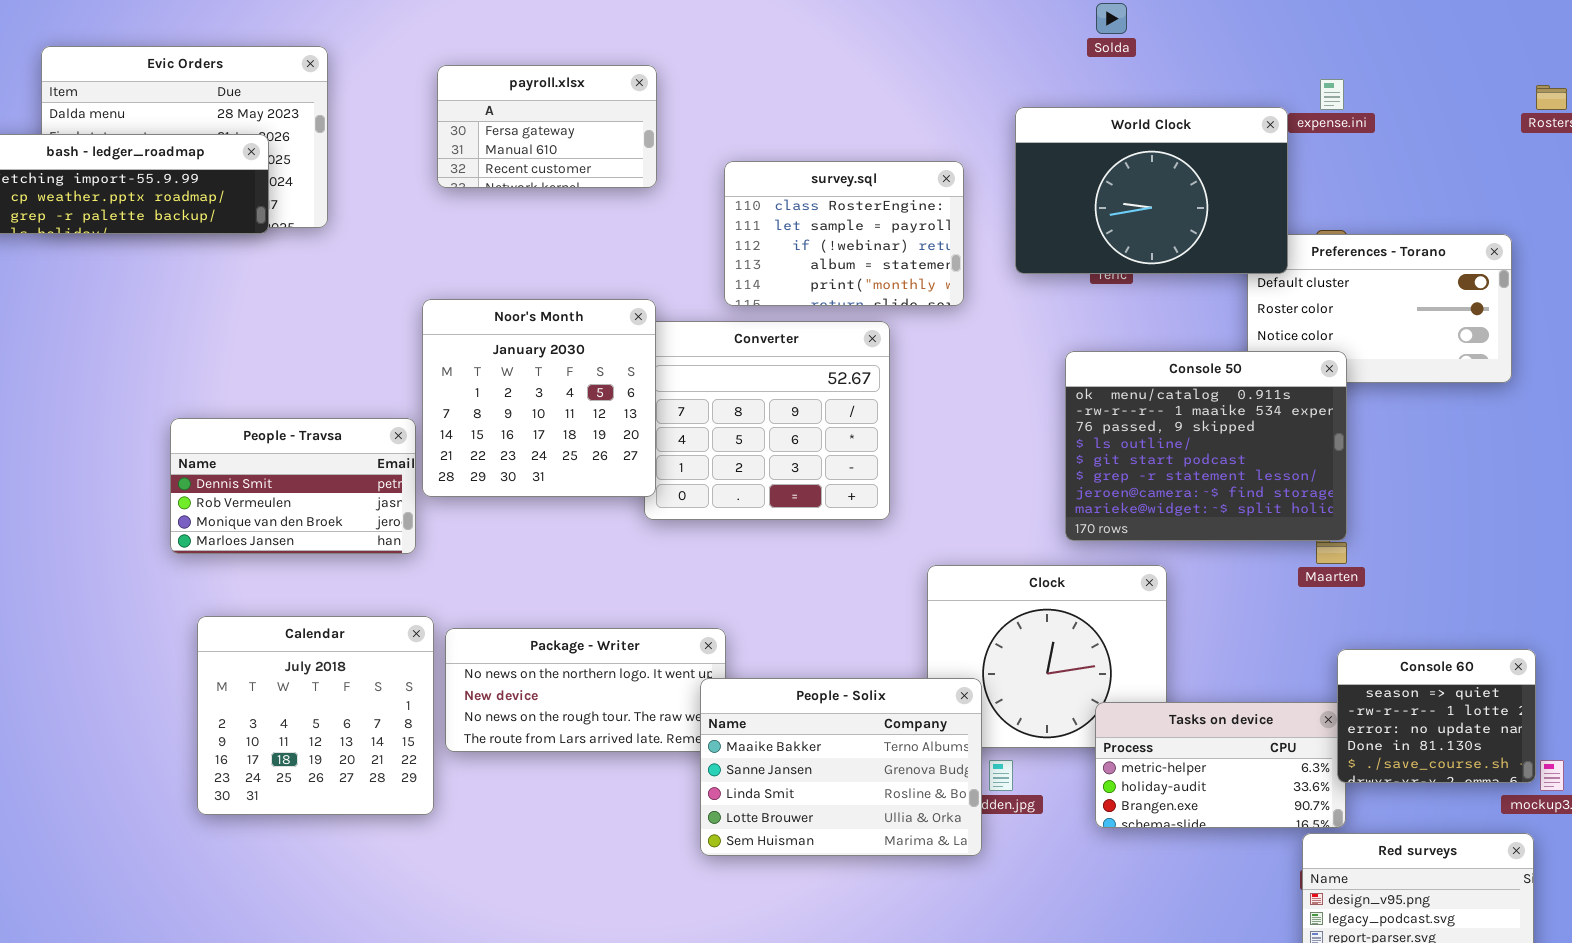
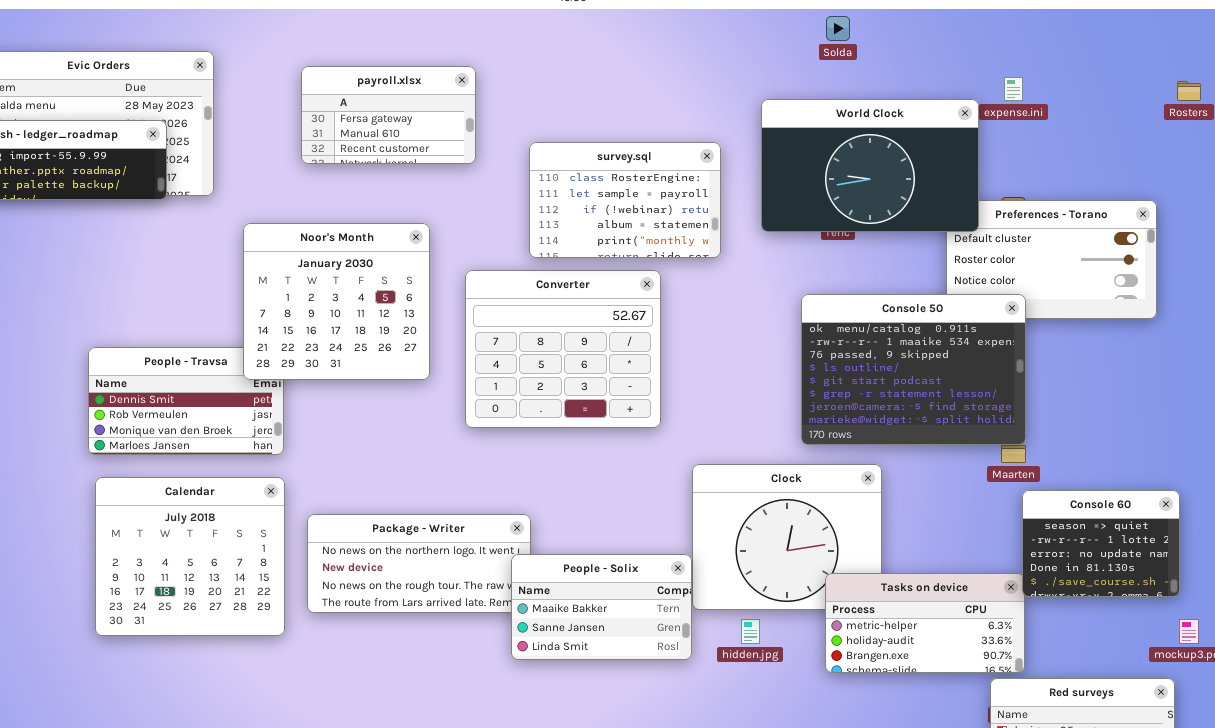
Noor's Month: [422,299,656,497] -> [243,223,430,380], moved
Calendar: [197,616,434,815] -> [95,477,285,636], moved
Console 60: [1337,649,1536,783] -> [1022,490,1180,597], moved
People - Solix: [700,678,982,856] -> [511,554,692,660], resized

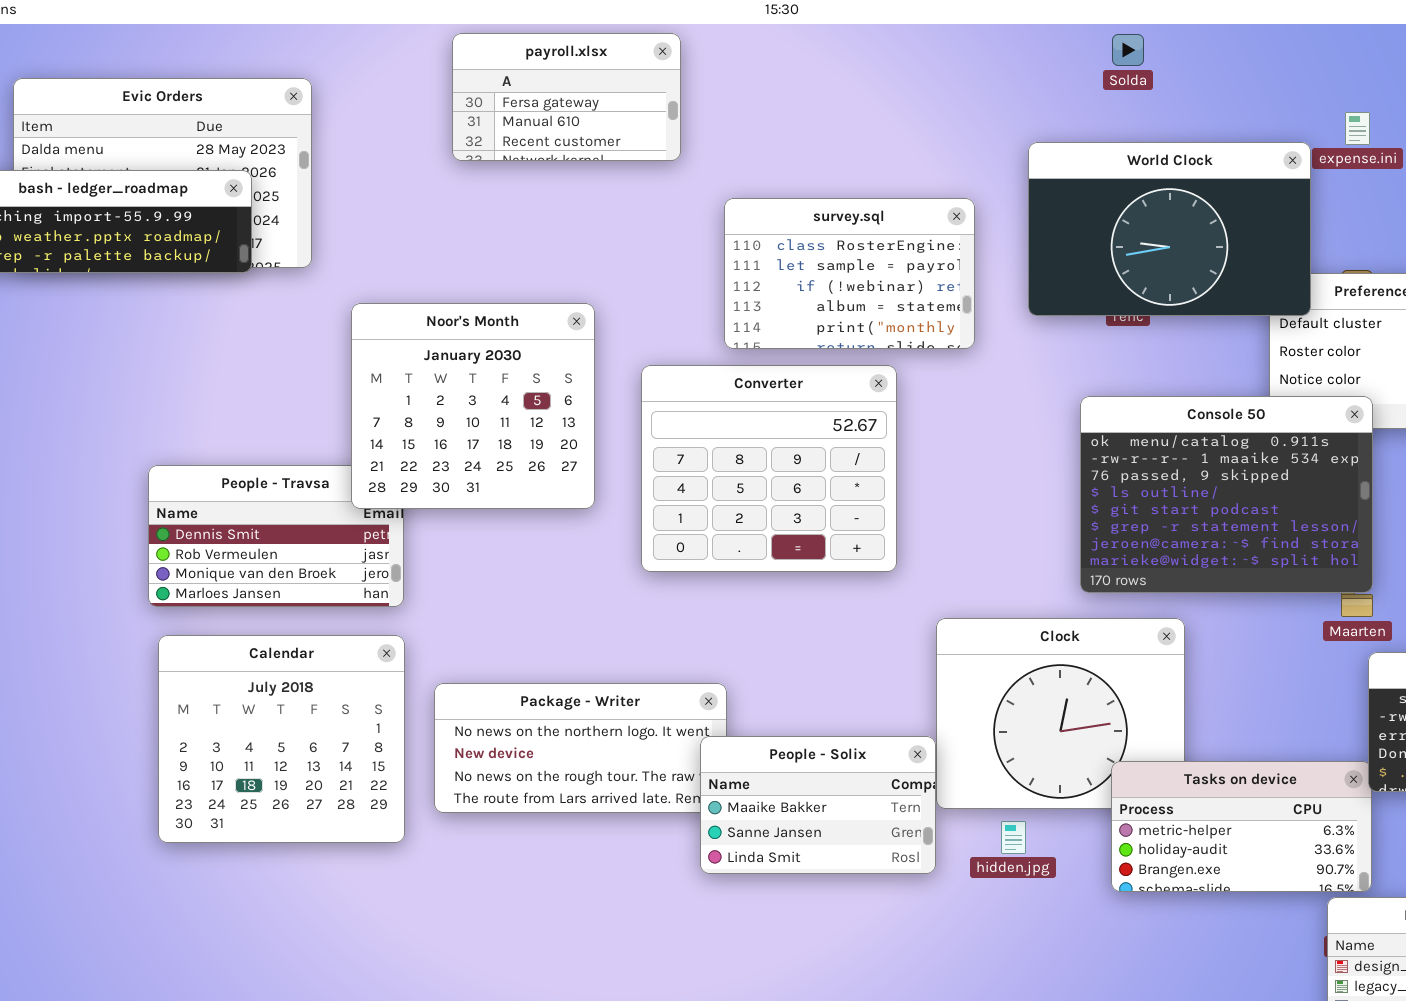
payroll.xlsx: [301,66,476,164] -> [452,33,681,161], moved

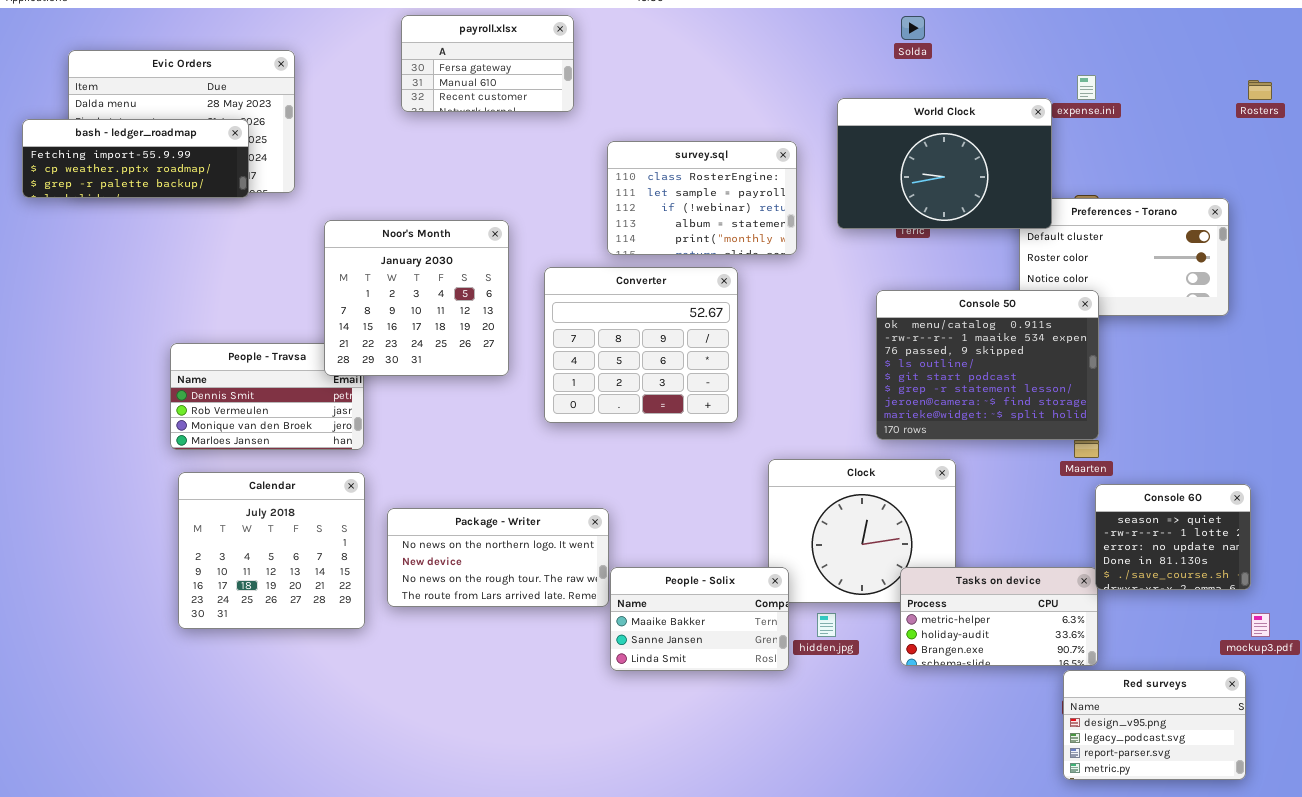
People - Solix: [700,736,936,874] -> [610,567,789,671], moved

